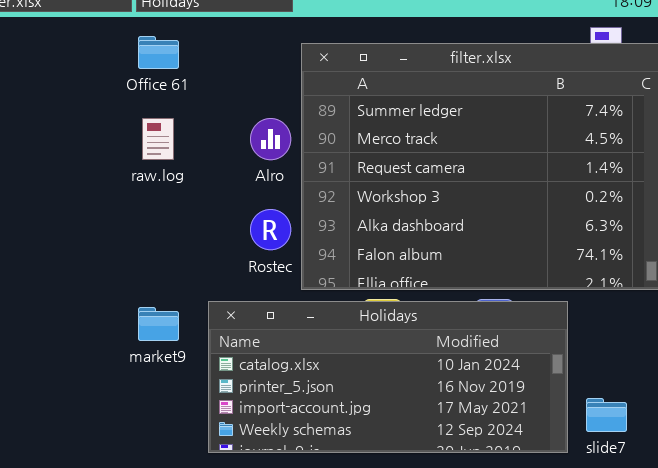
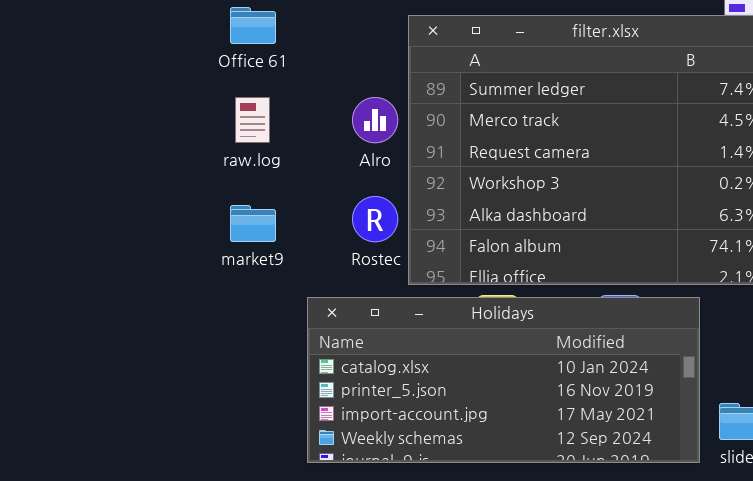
market9: [138,307,179,341] -> [230,205,276,242], moved

